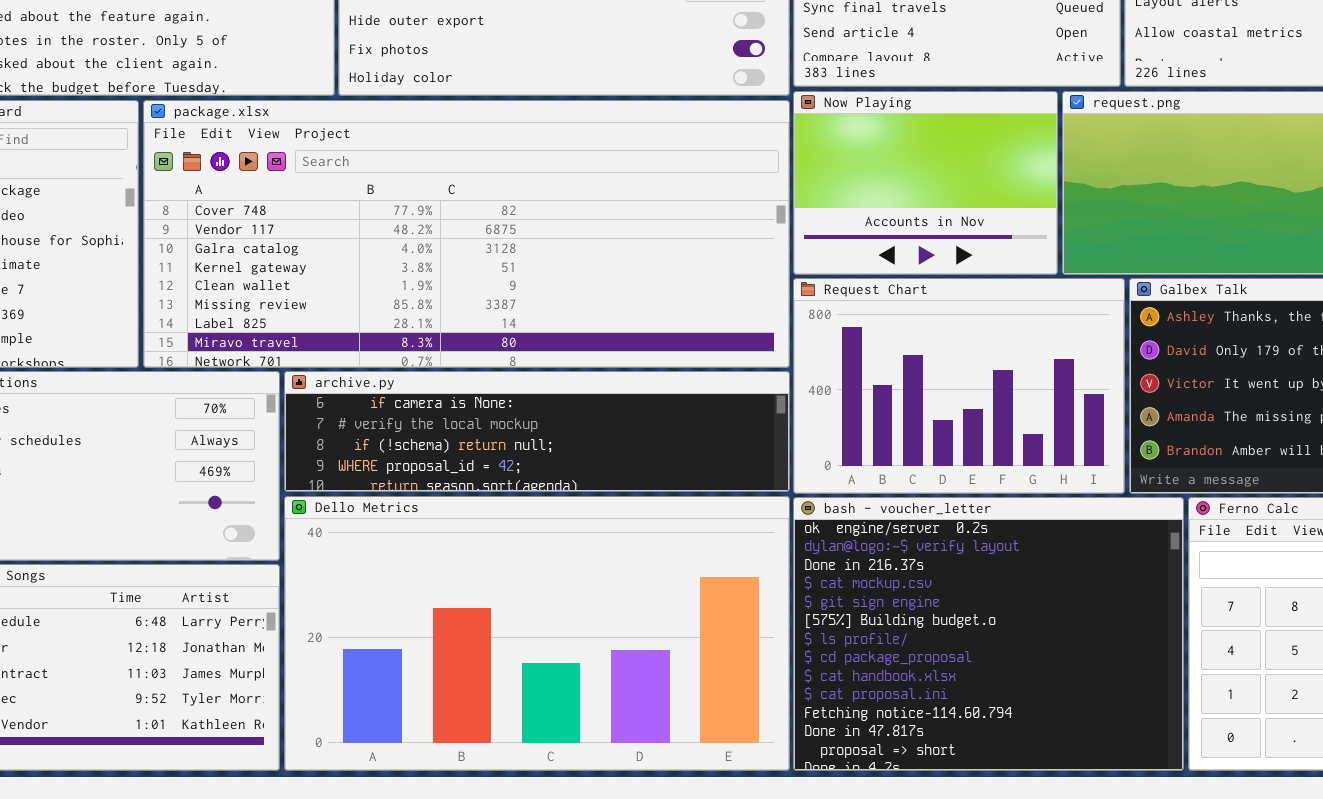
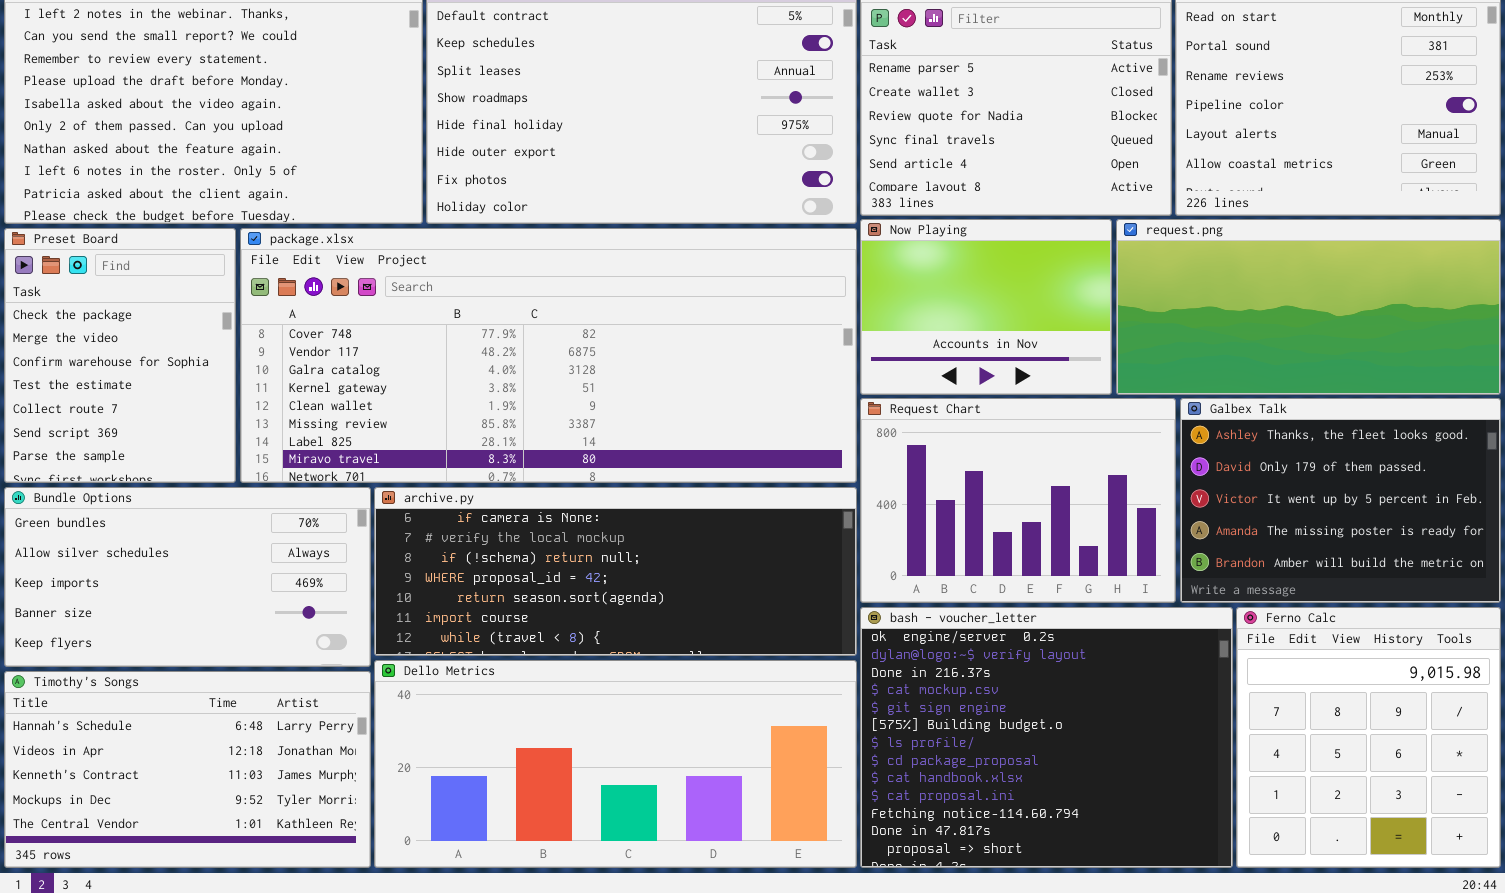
archive.py: [284,371,790,492] -> [374,487,857,656], resized
Dello Metrics: [284,496,790,771] -> [374,660,857,868], resized

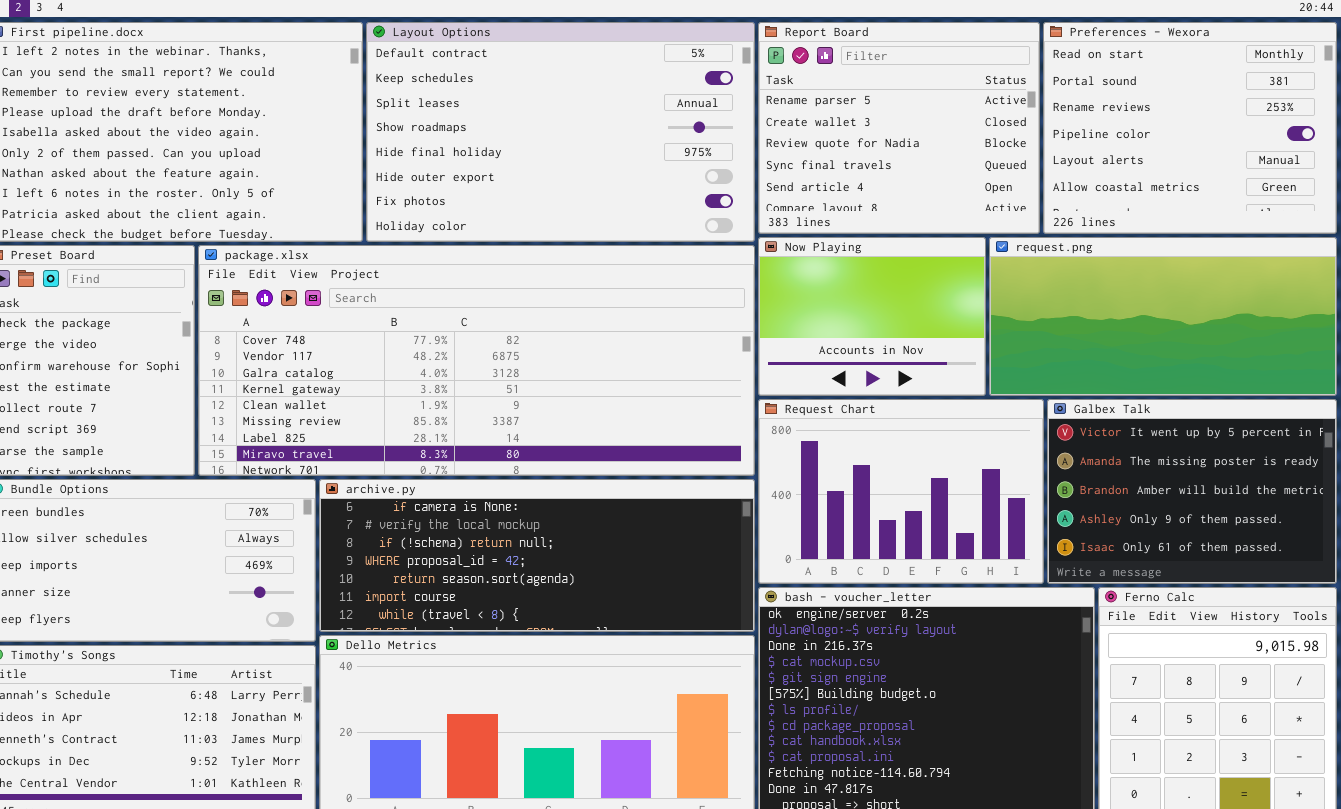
Galbex Talk: [1180,398,1501,603] -> [1047,399,1337,584], scrolled down 2 rows

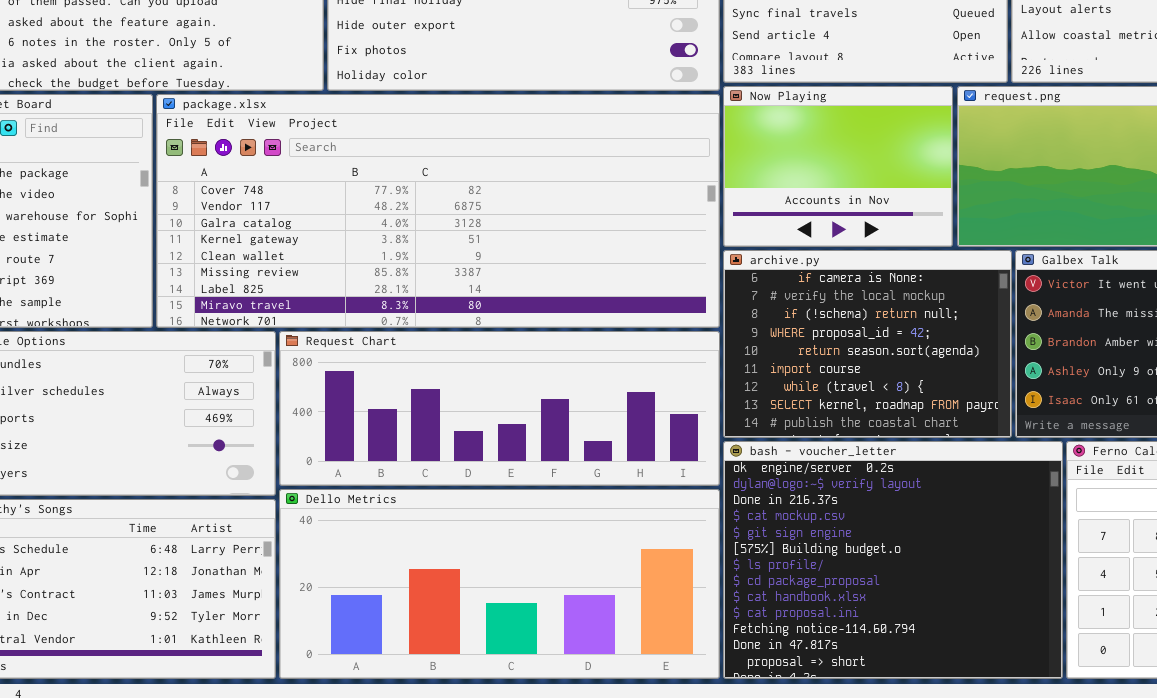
Request Chart: [758,399,1044,584] -> [279,331,720,486], moved, resized
archive.py: [319,479,755,632] -> [723,250,1012,438], moved, resized

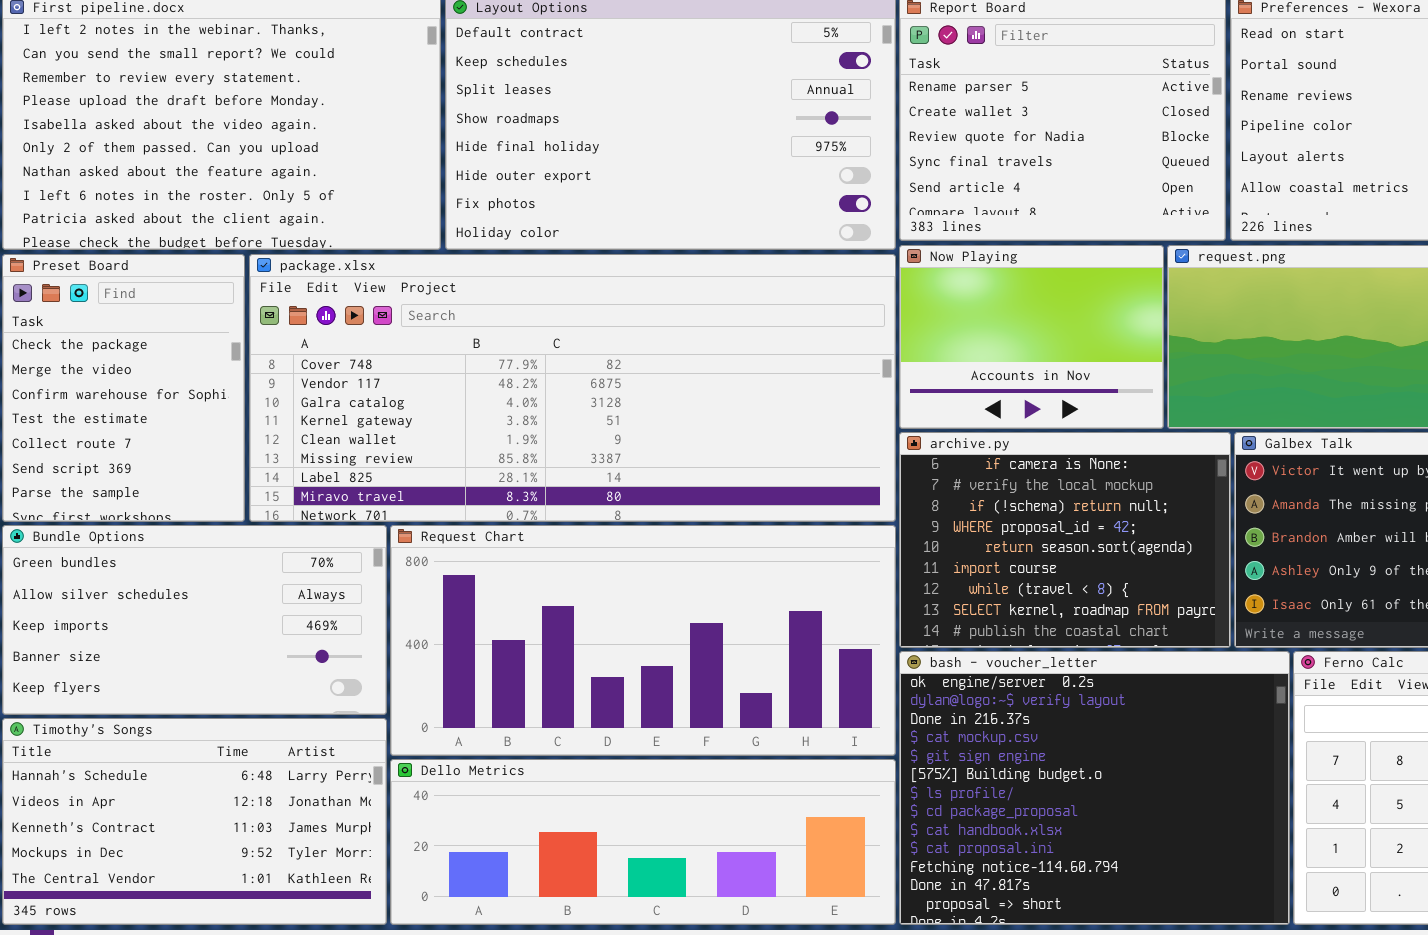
Request Chart: [279,331,720,486] -> [390,525,896,756], resized
Dello Metrics: [279,489,720,679] -> [390,759,896,925], resized

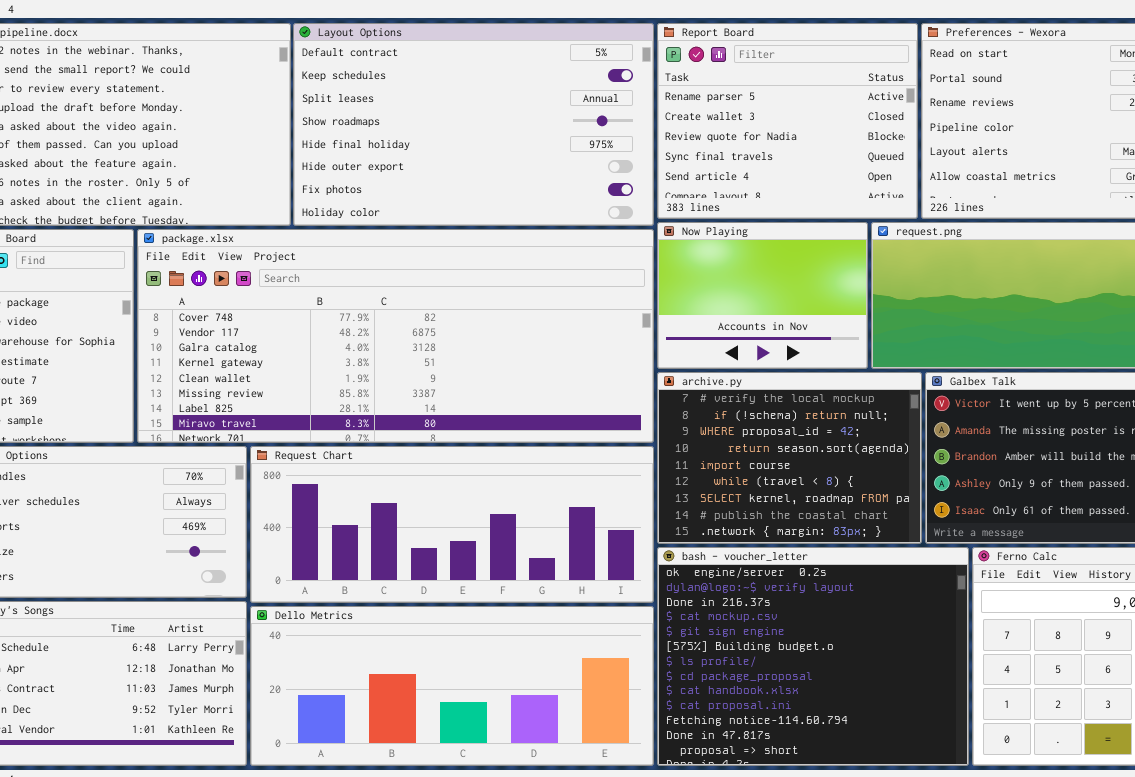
archive.py: [899,432,1231,648] -> [657,372,922,544], scrolled down 1 row
Request Chart: [390,525,896,756] -> [250,446,654,603], resized
Dello Metrics: [390,759,896,925] -> [250,606,654,766], resized

